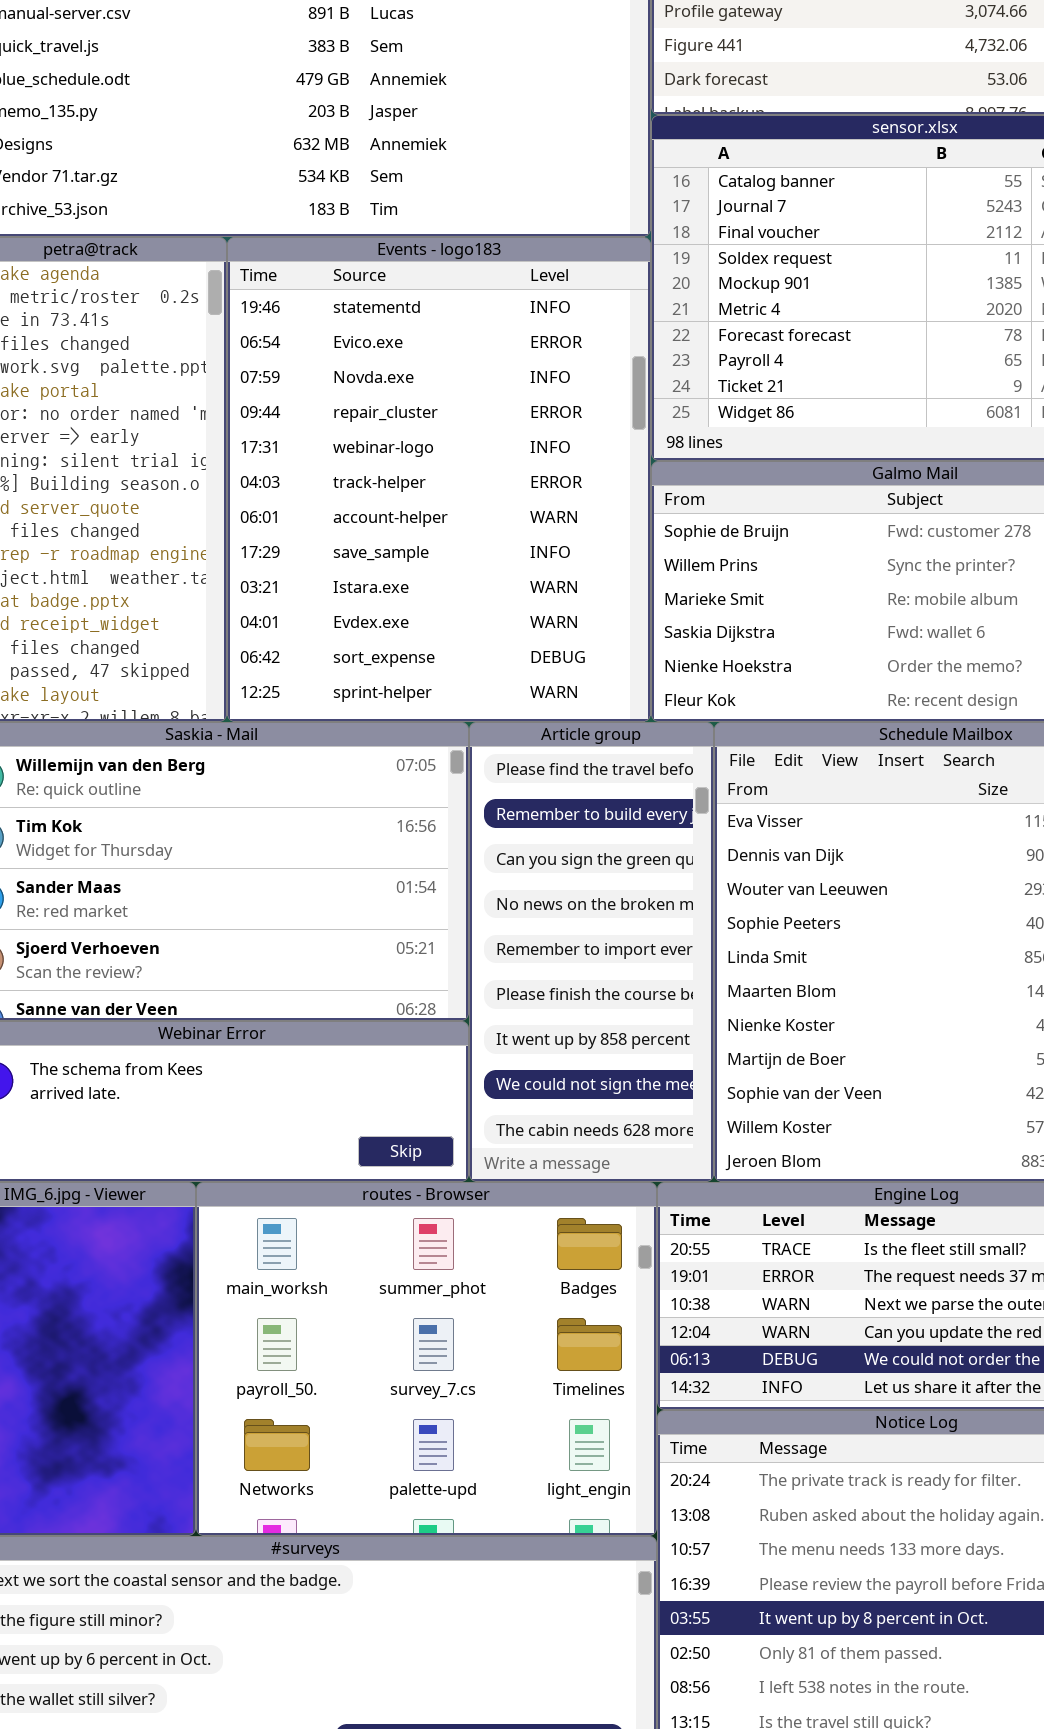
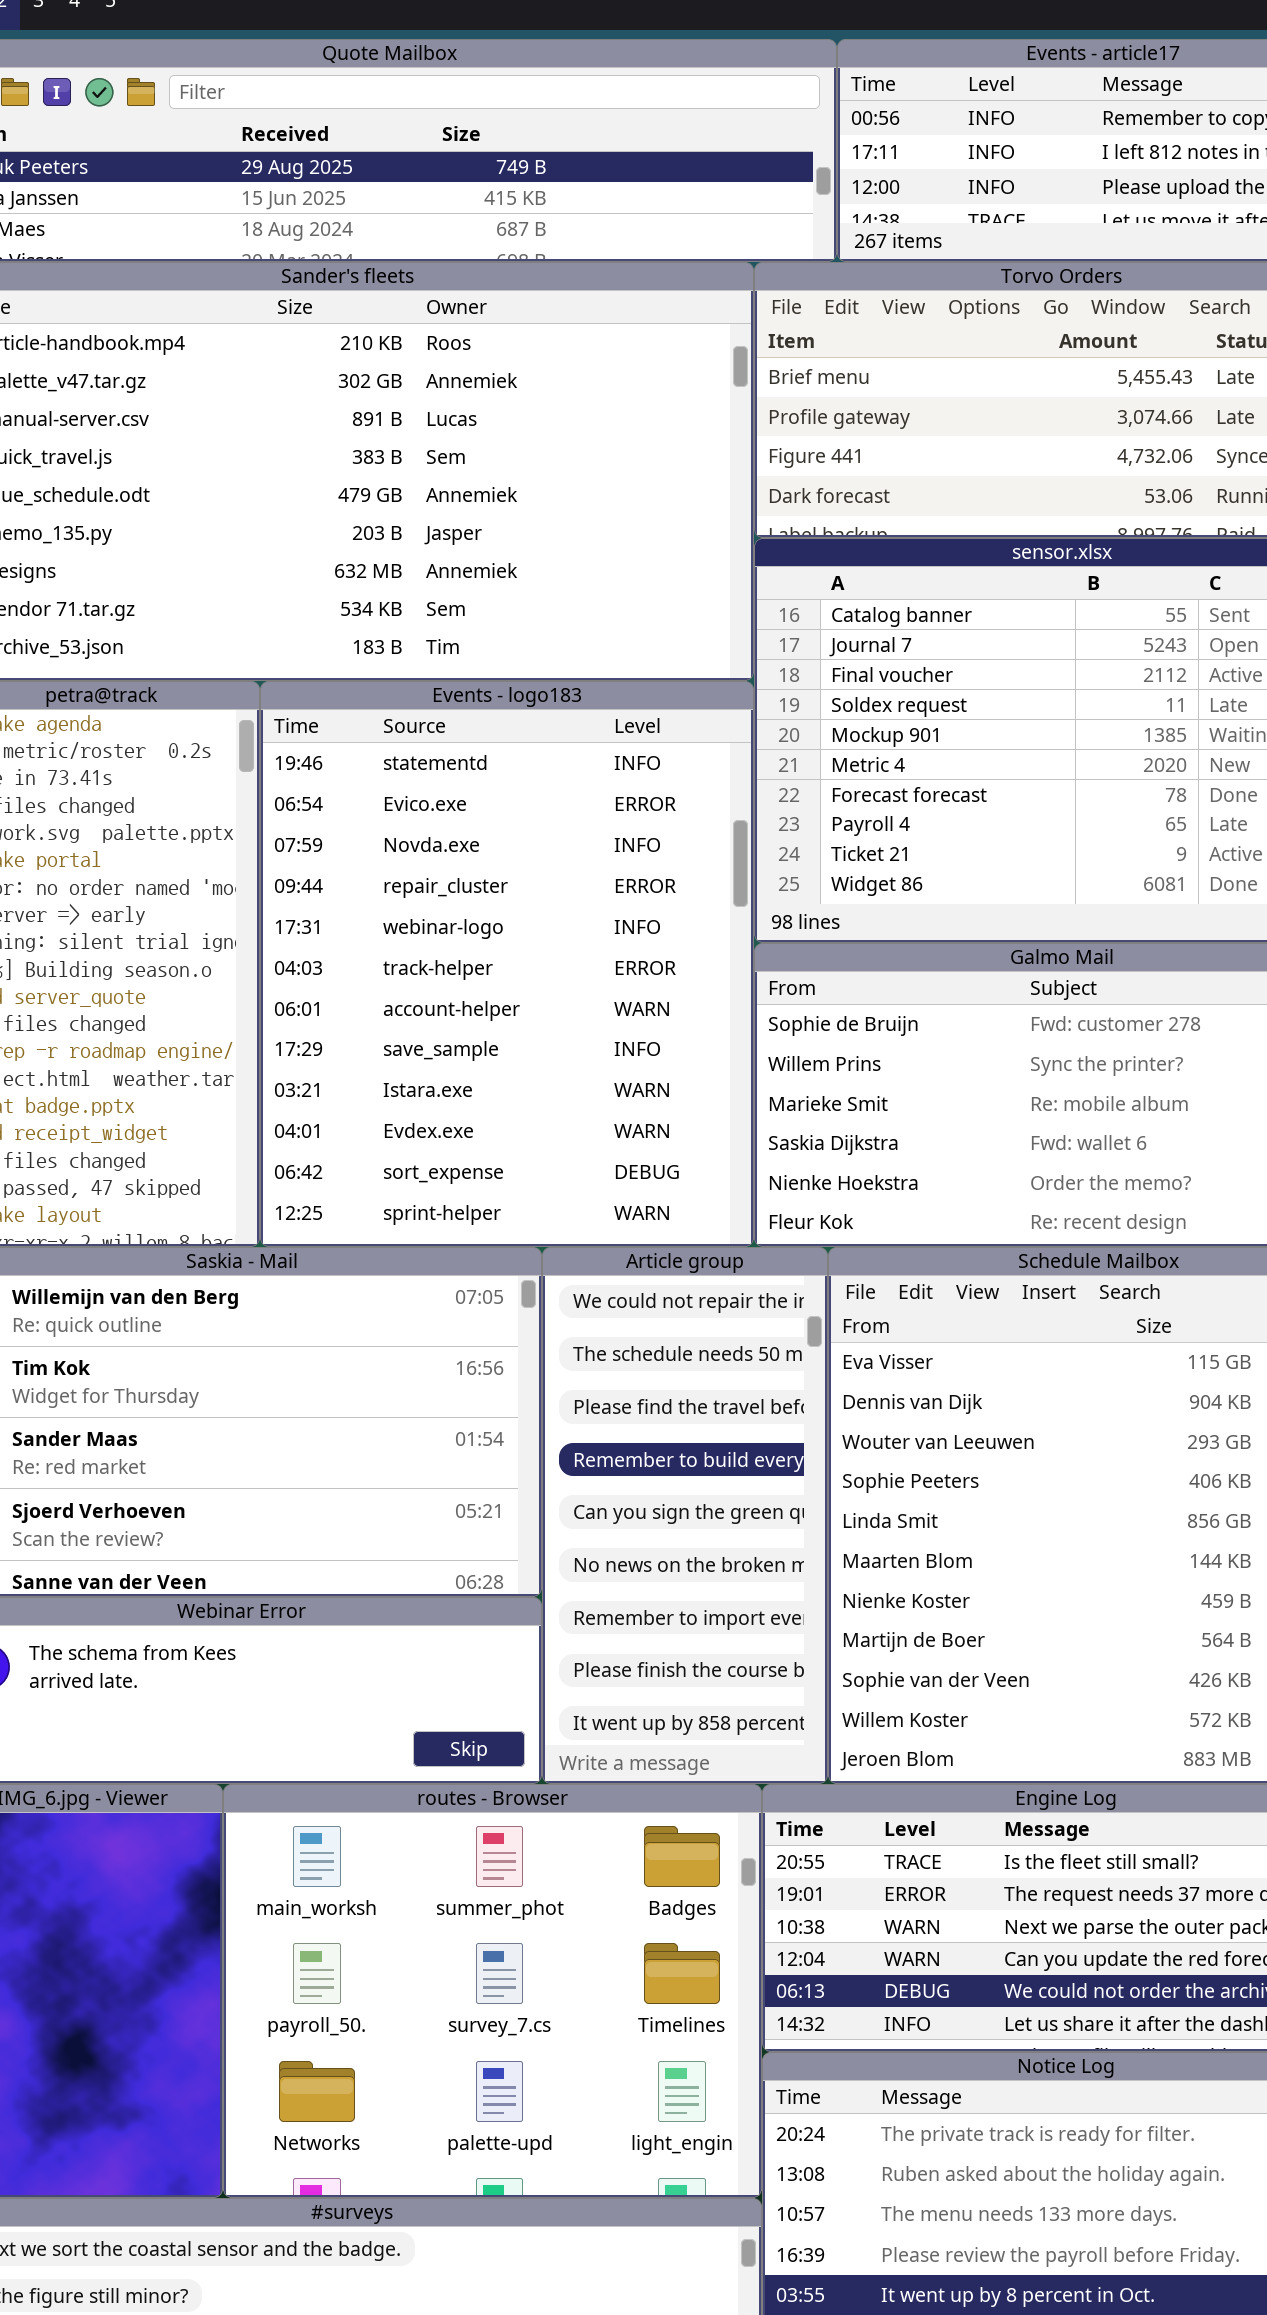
Article group: [469,722,714,1182] -> [542,1247,828,1784], scrolled up 2 rows

